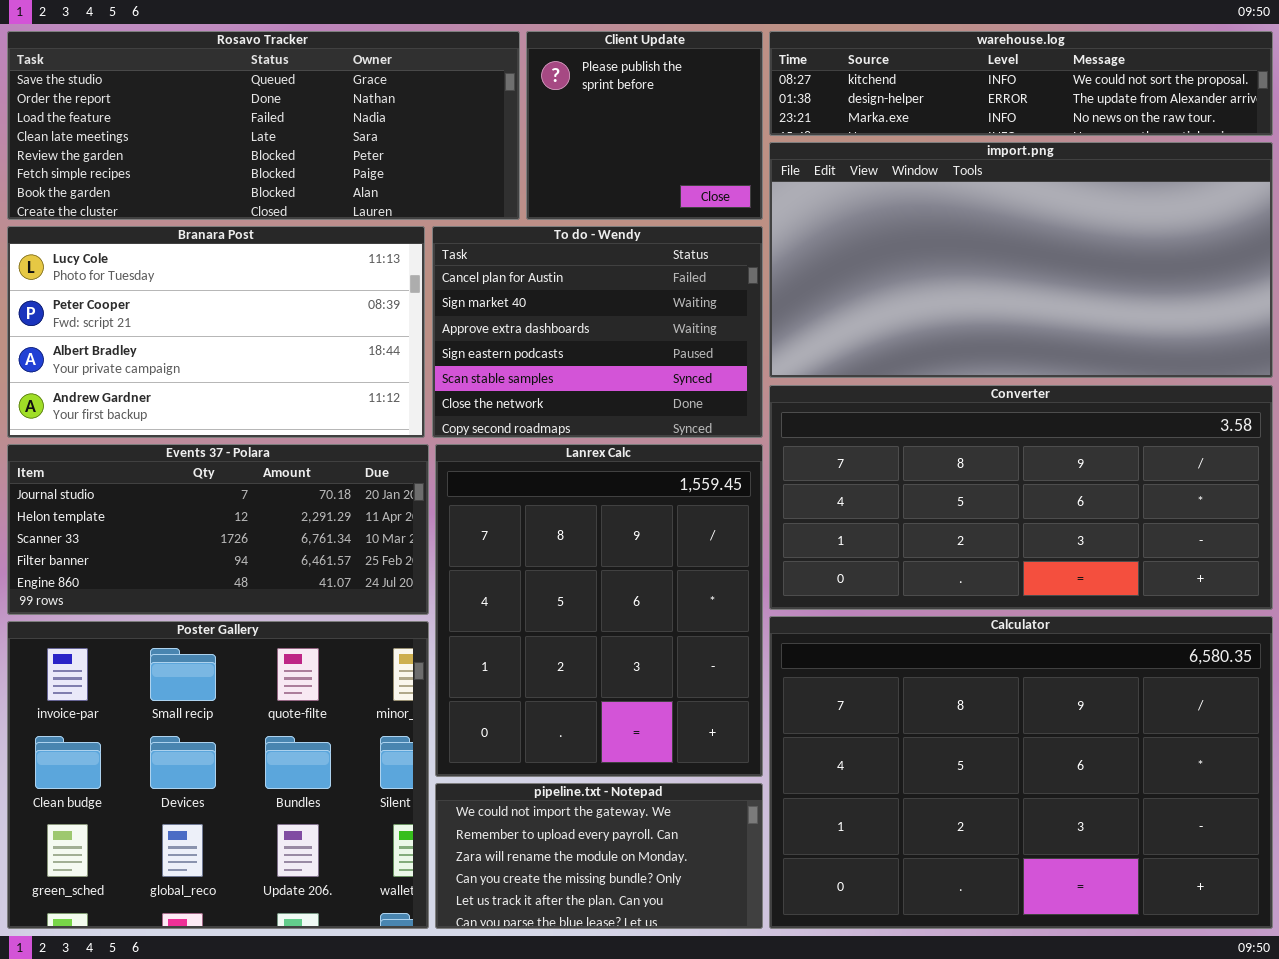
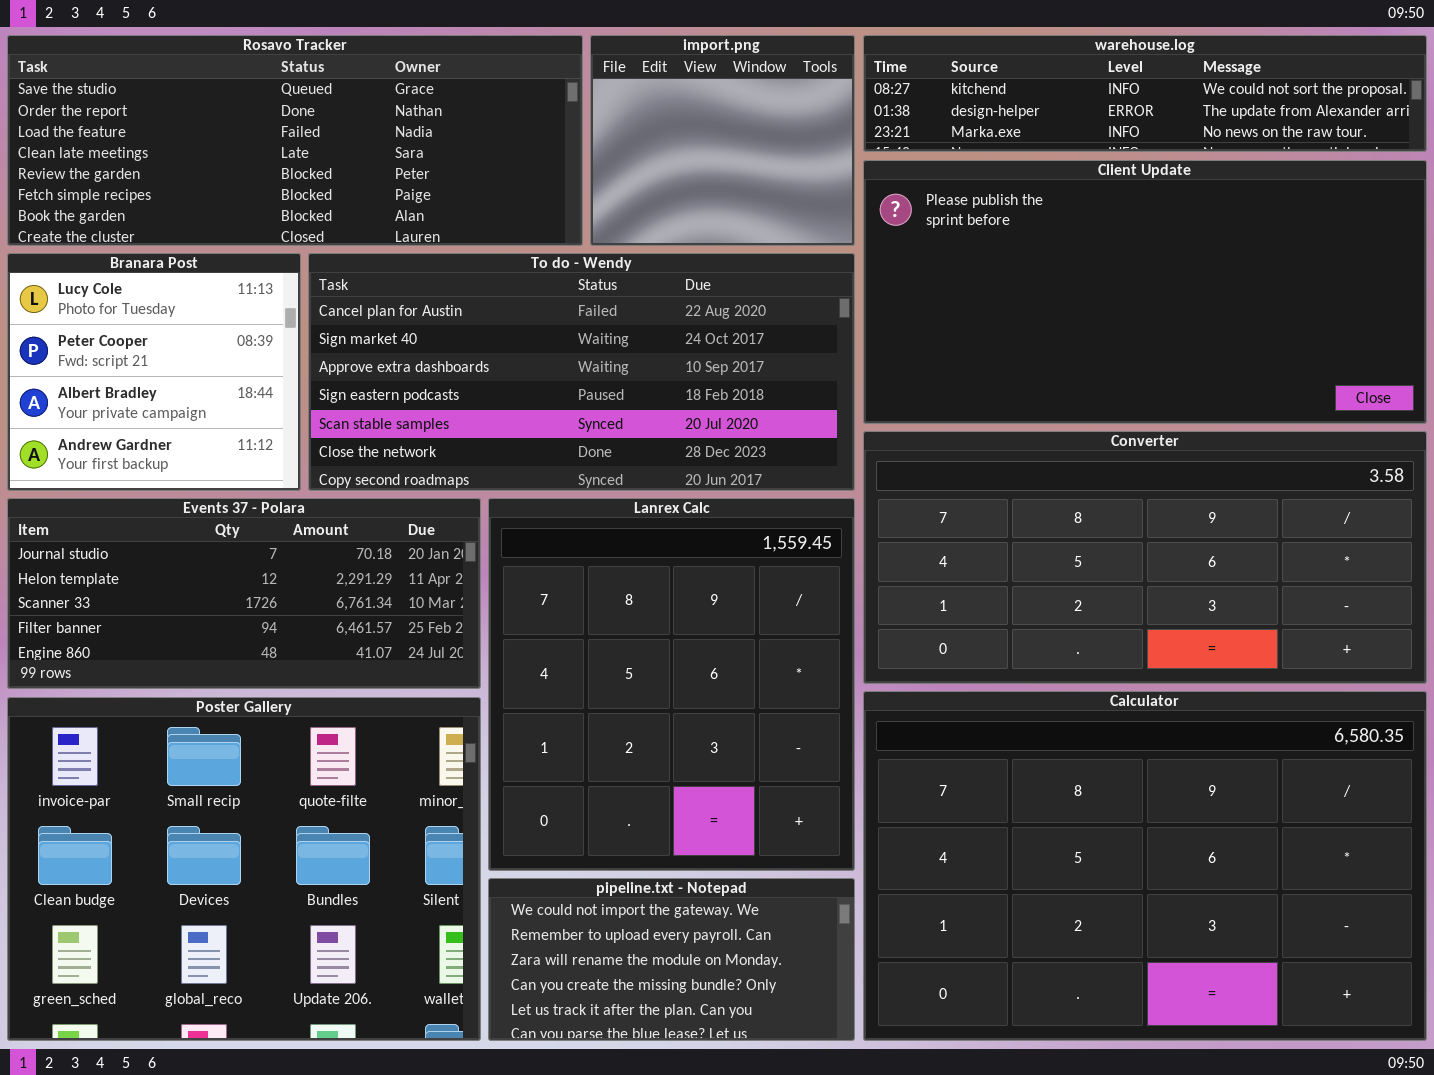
Client Update: [526,31,763,220] -> [863,160,1427,424], moved, resized
import.png: [769,142,1273,378] -> [590,35,855,246], moved, resized
Branara Post: [7,226,425,438] -> [7,253,301,491], resized
To do - Wendy: [432,226,763,438] -> [308,253,855,491], resized

